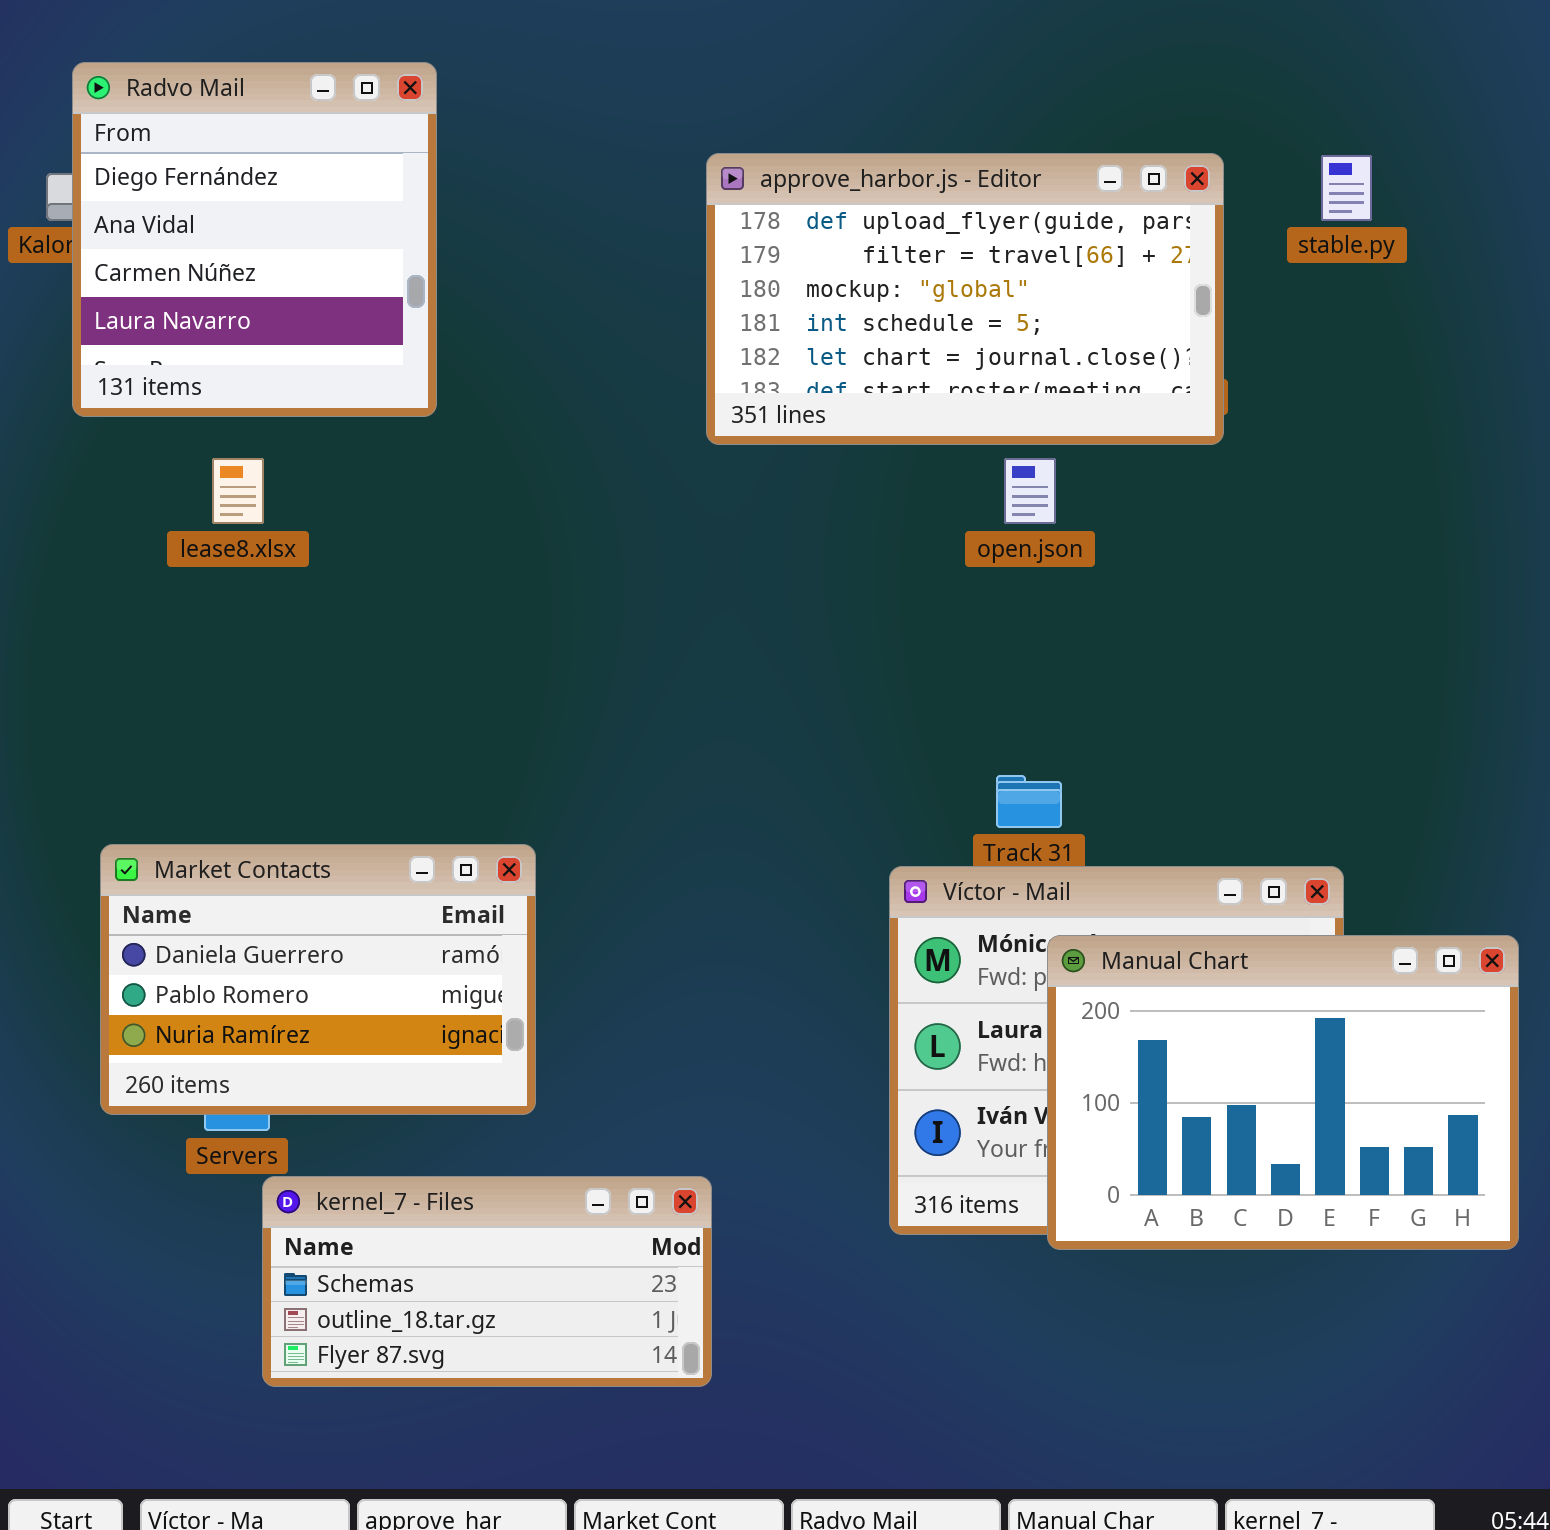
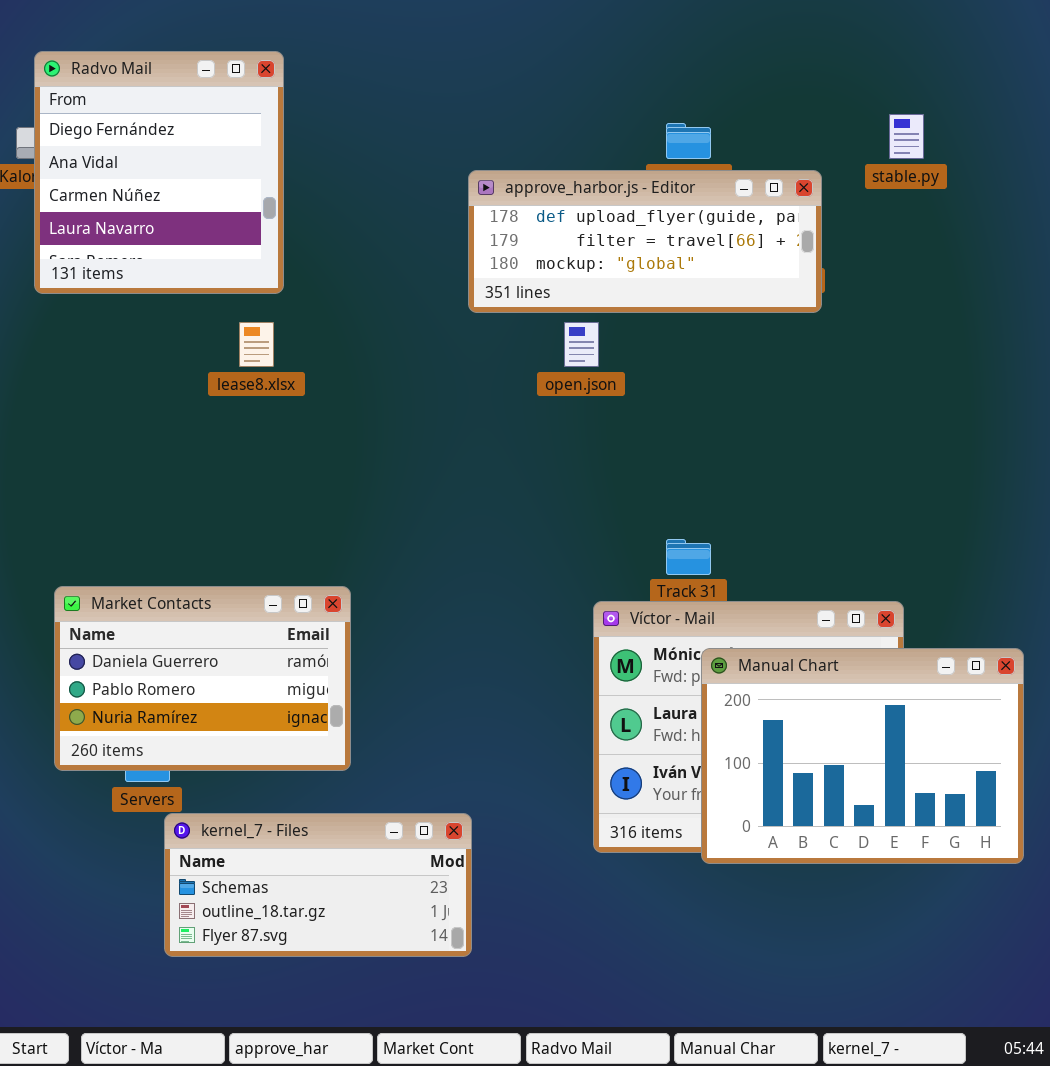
approve_harbor.js - Editor: [706,153,1224,445] -> [468,170,822,313], resized
lease8.xlsx: [212,458,264,524] -> [239,322,274,367], moved
open.json: [1004,458,1056,524] -> [564,322,599,367], moved

